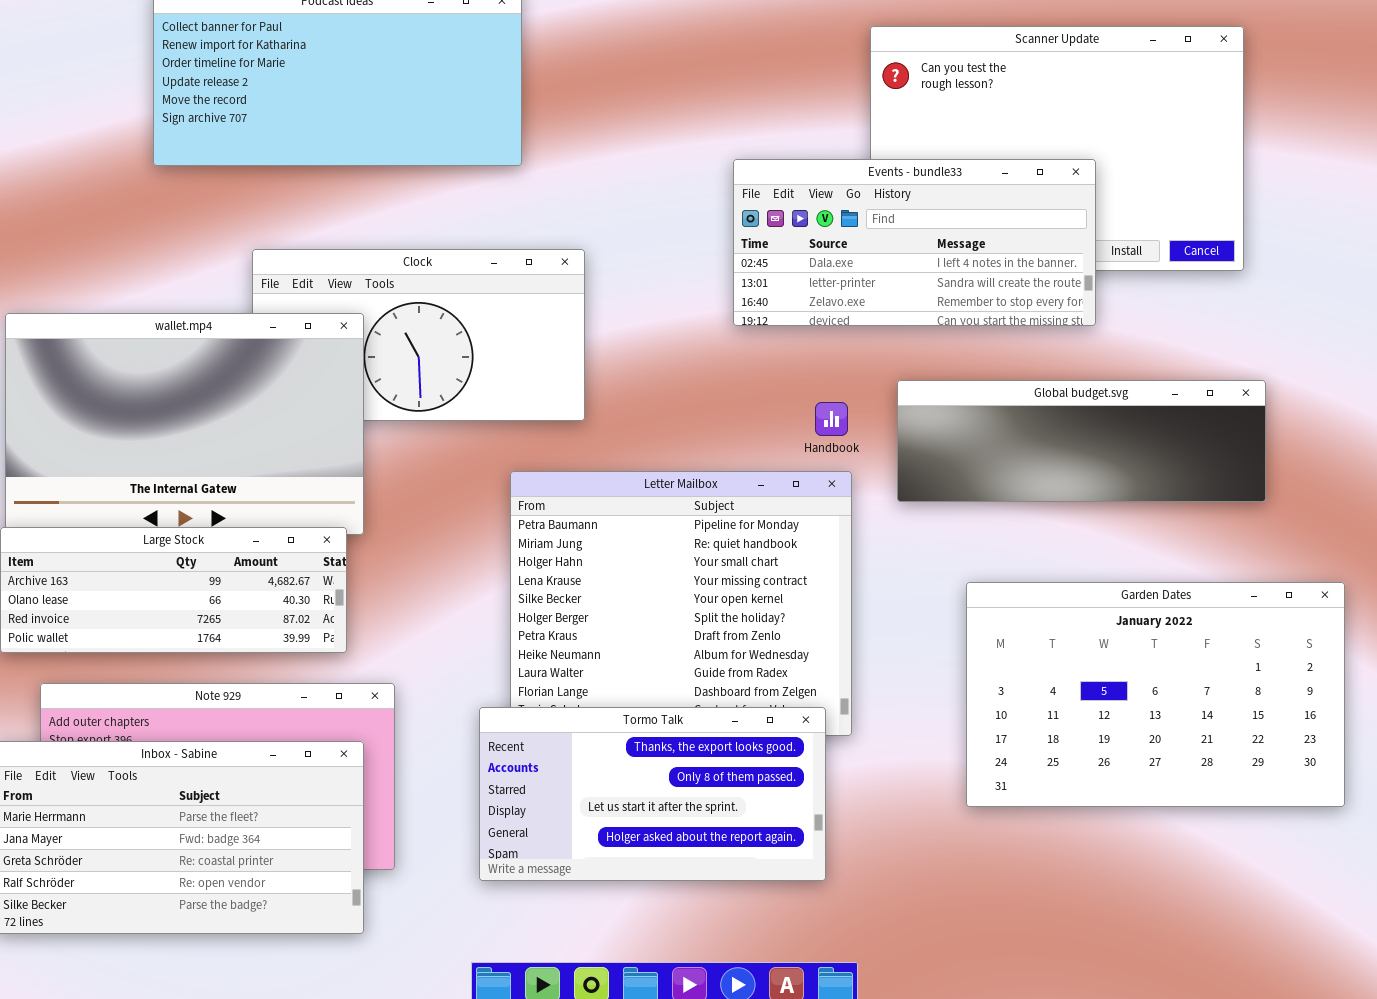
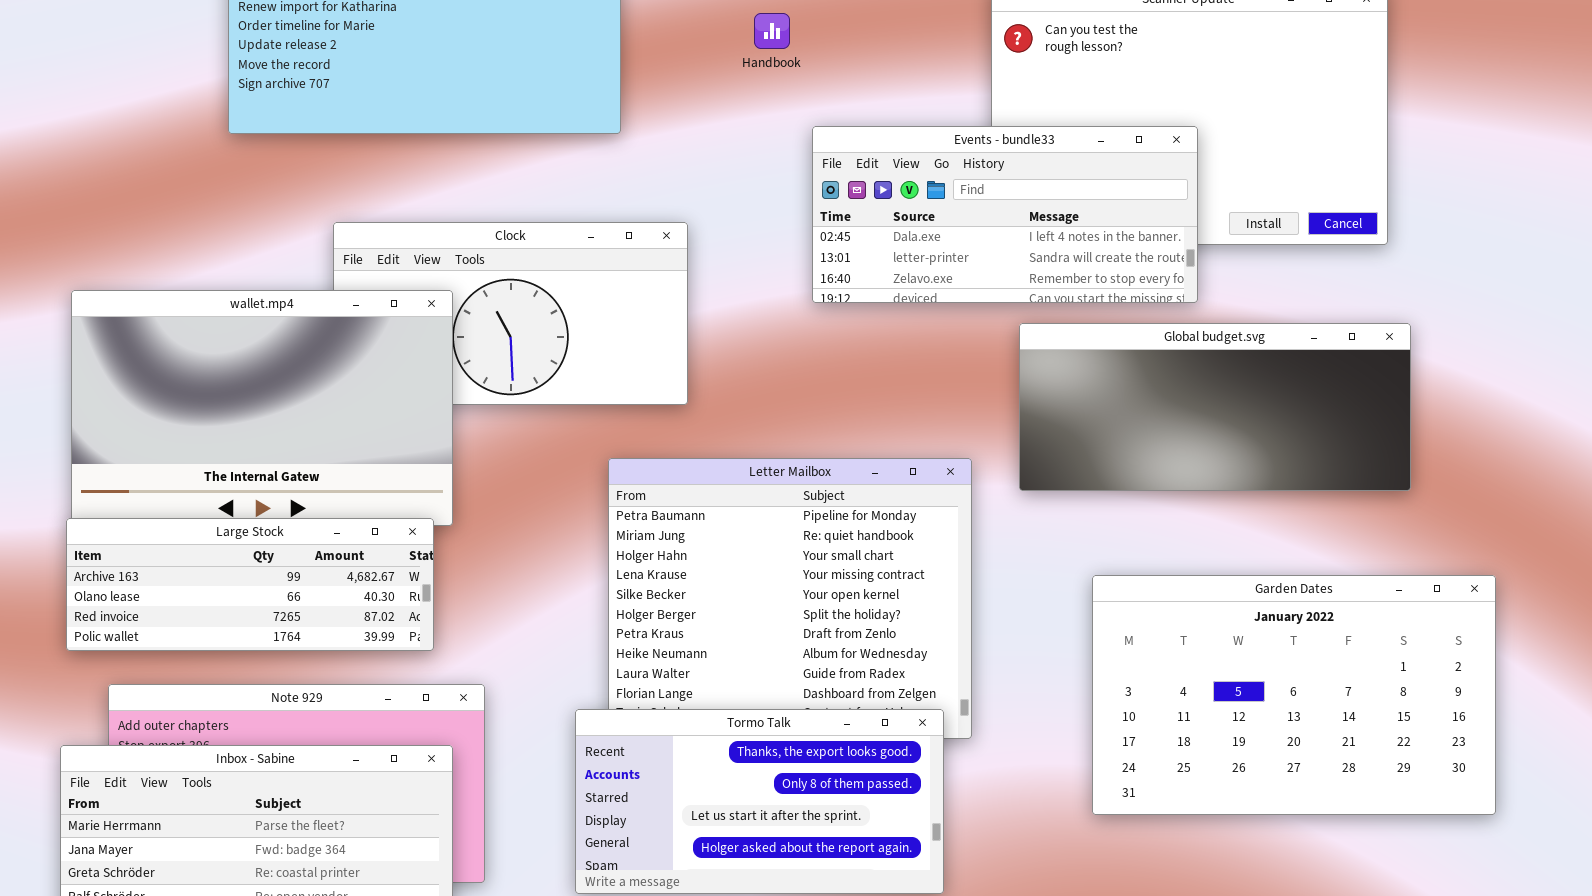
Events - bundle33: [733,159,1096,326] -> [812,126,1198,303], moved
Global budget.svg: [897,380,1266,502] -> [1019,323,1411,491], resized
Handbook: [815,402,848,436] -> [754,13,790,49], moved

